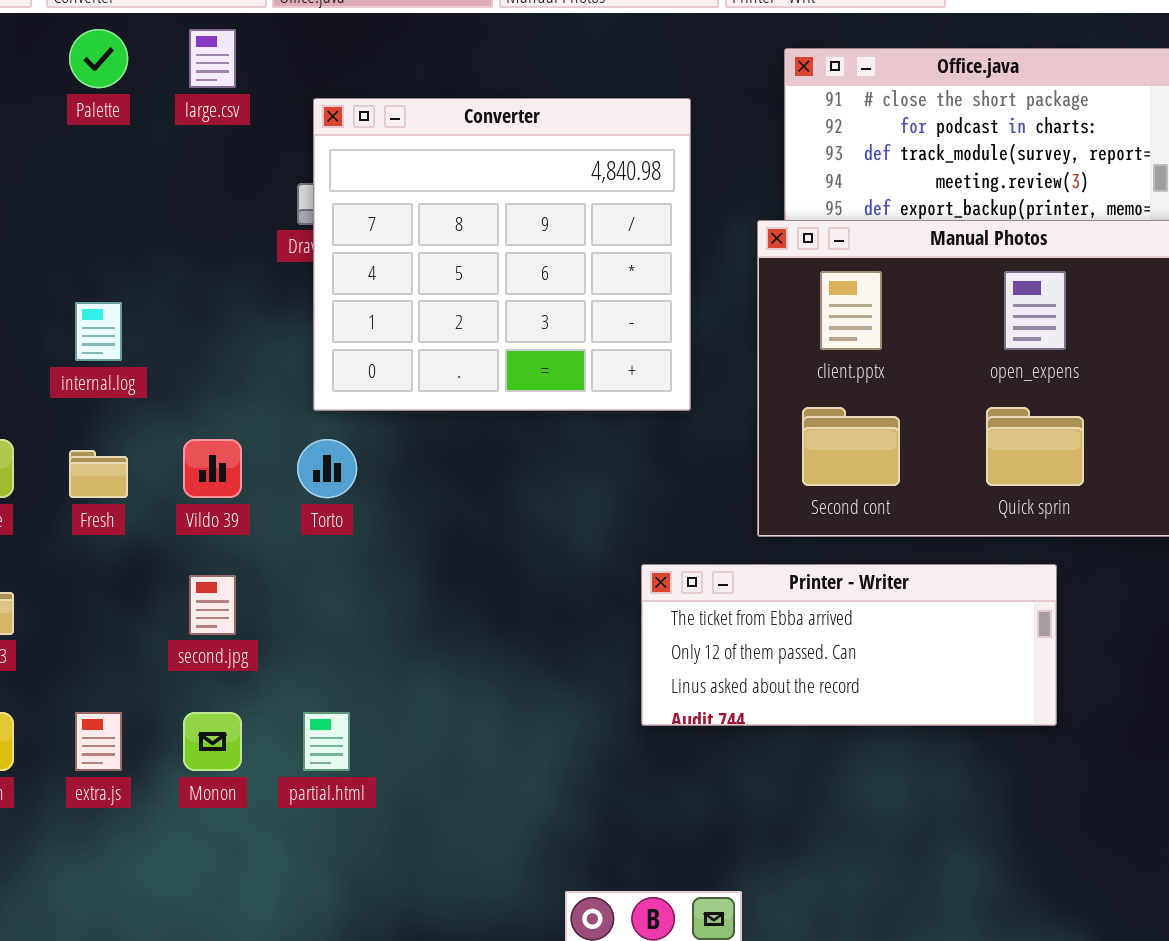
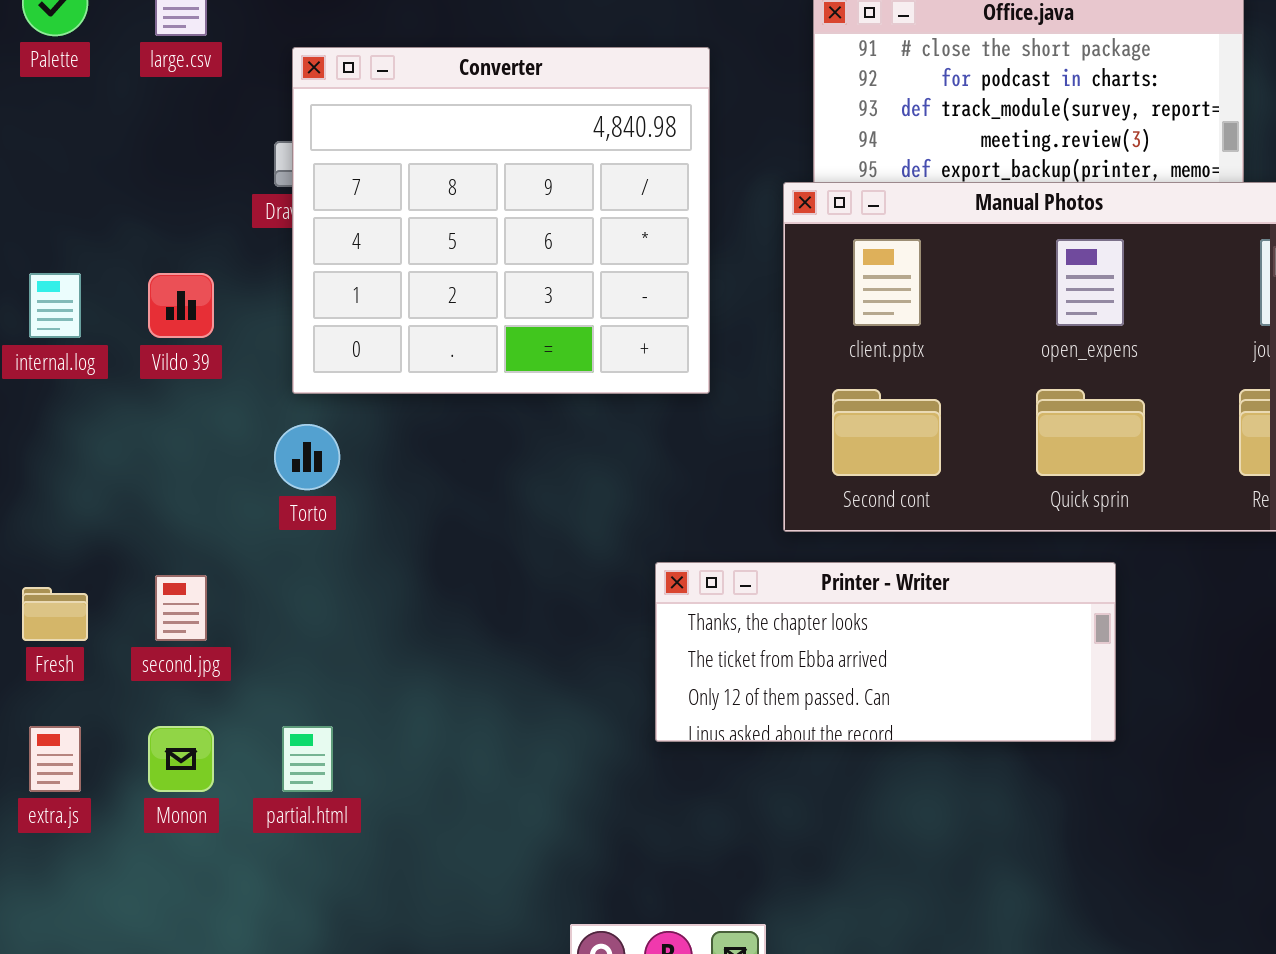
Vildo 39: [183,439,242,498] -> [148,273,214,338], moved
Fresh: [69,450,128,498] -> [22,587,88,641], moved
Printer - Writer: [641,564,1057,726] -> [655,562,1116,742], scrolled up 1 row

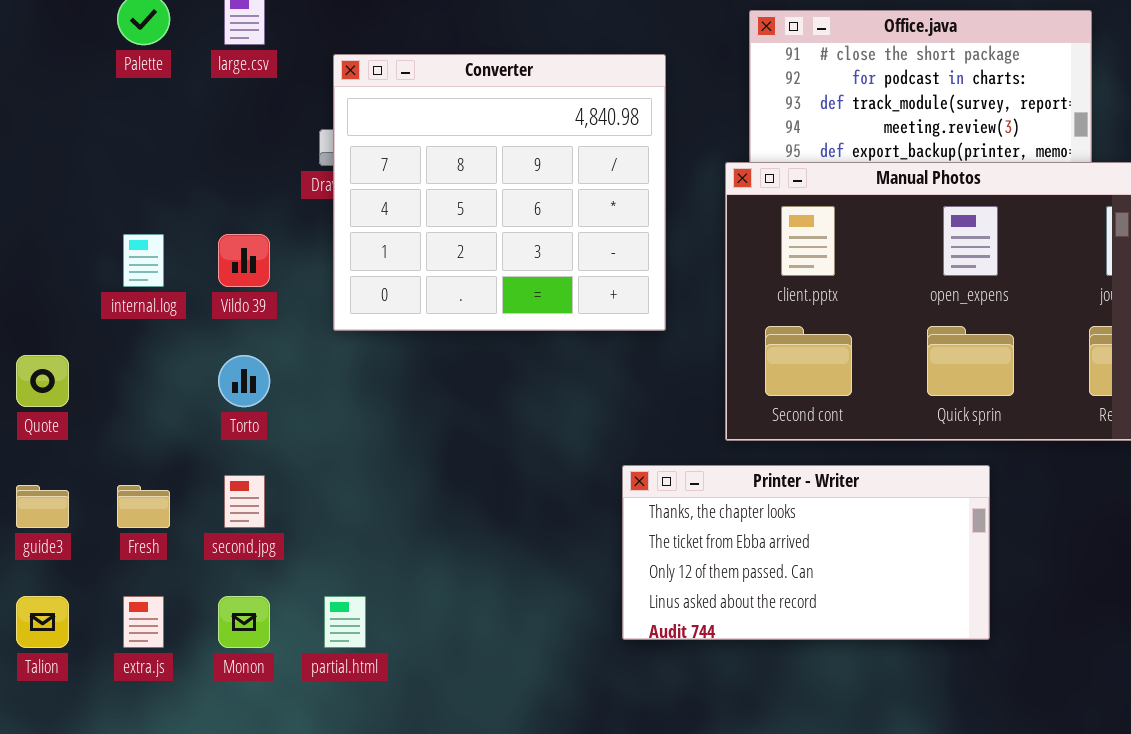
Torto: [274,424,340,490] -> [218,355,270,407], moved
Printer - Writer: [655,562,1116,742] -> [622,465,990,640], resized

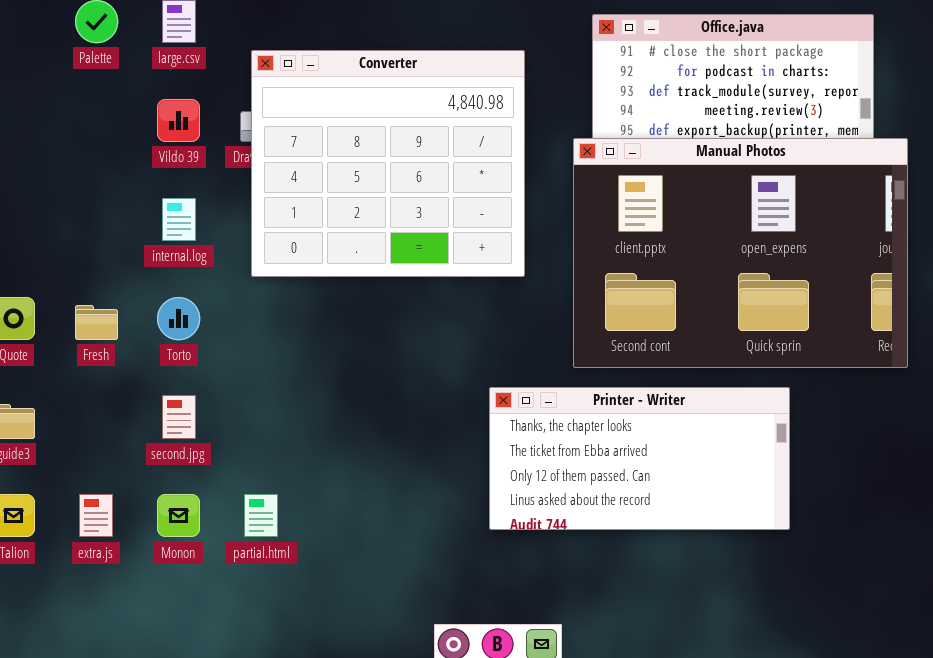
internal.log: [123,234,164,287] -> [162,198,196,241], moved
Vildo 39: [218,234,270,287] -> [157,99,200,142], moved
Fresh: [117,485,170,528] -> [75,305,118,340], moved

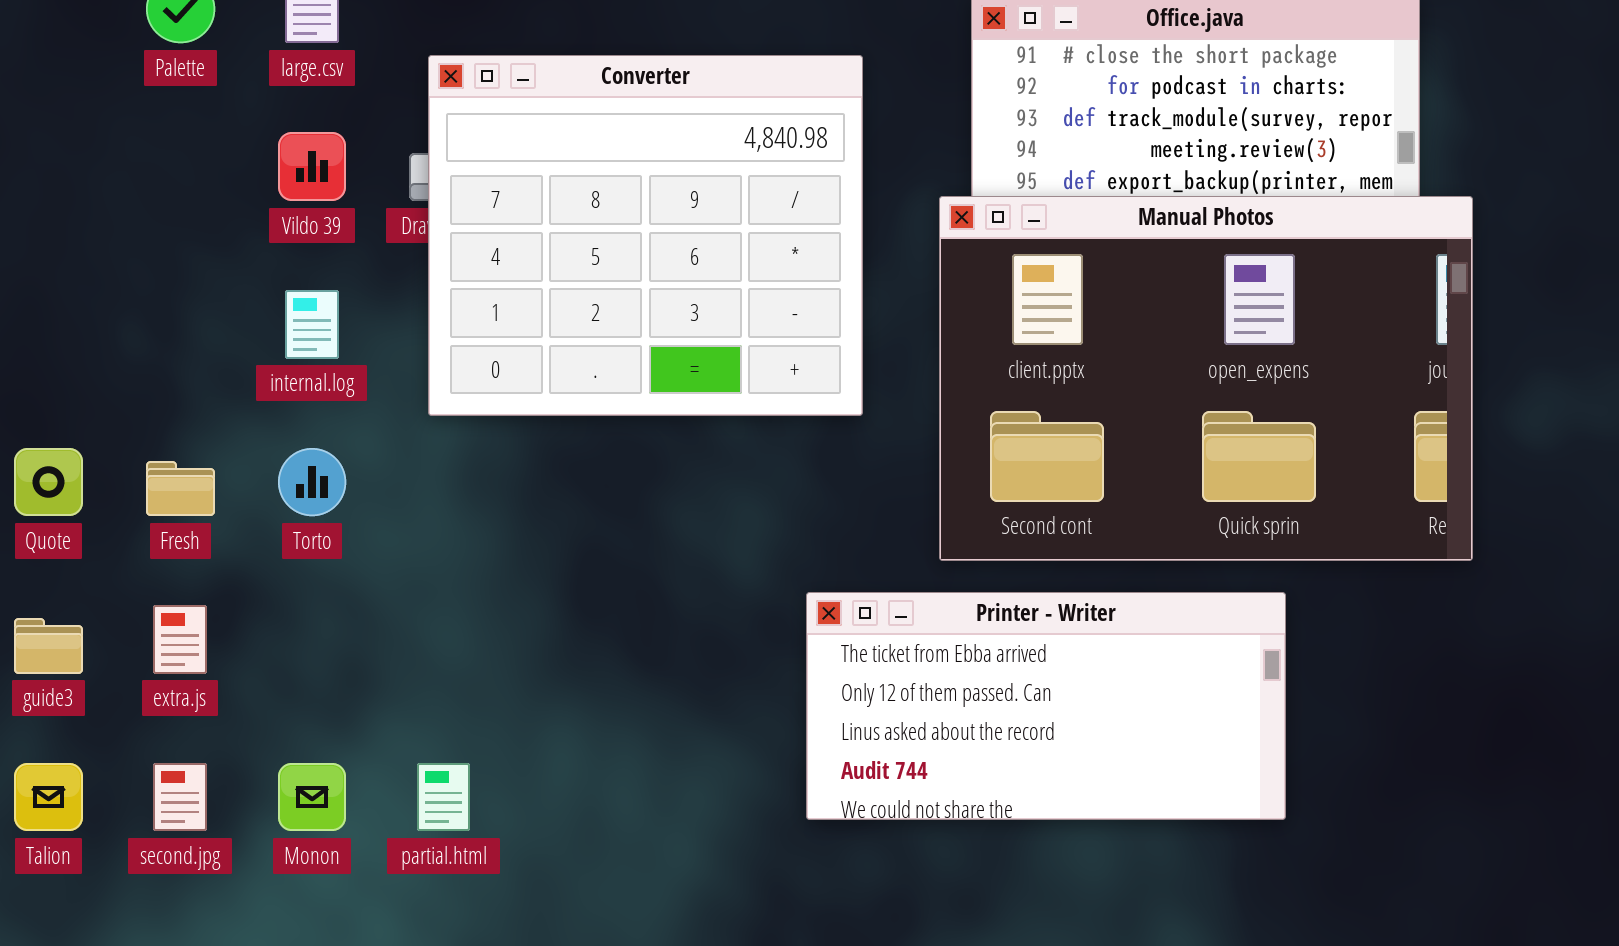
Printer - Writer: [489,387,790,530] -> [806,592,1286,820], scrolled down 1 row
second.jpg: [162,395,196,439] -> [153,763,207,831], moved
extra.js: [79,494,113,537] -> [153,605,207,674], moved

